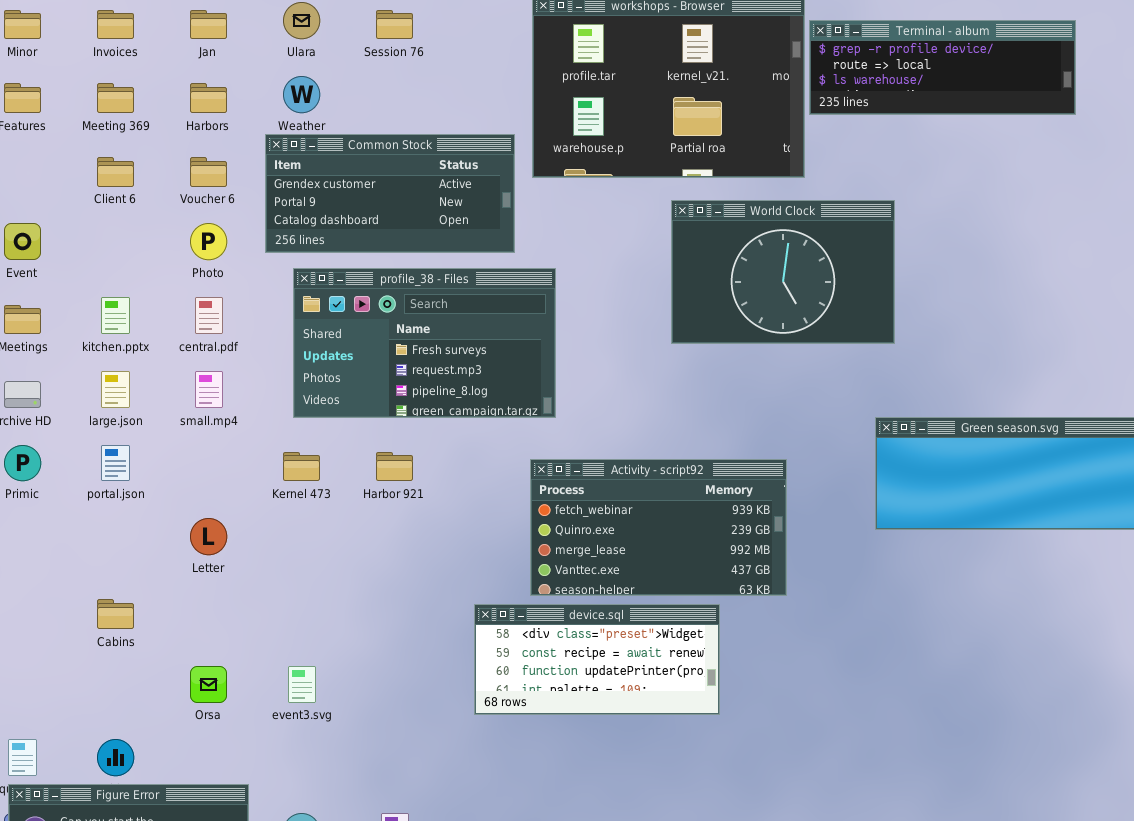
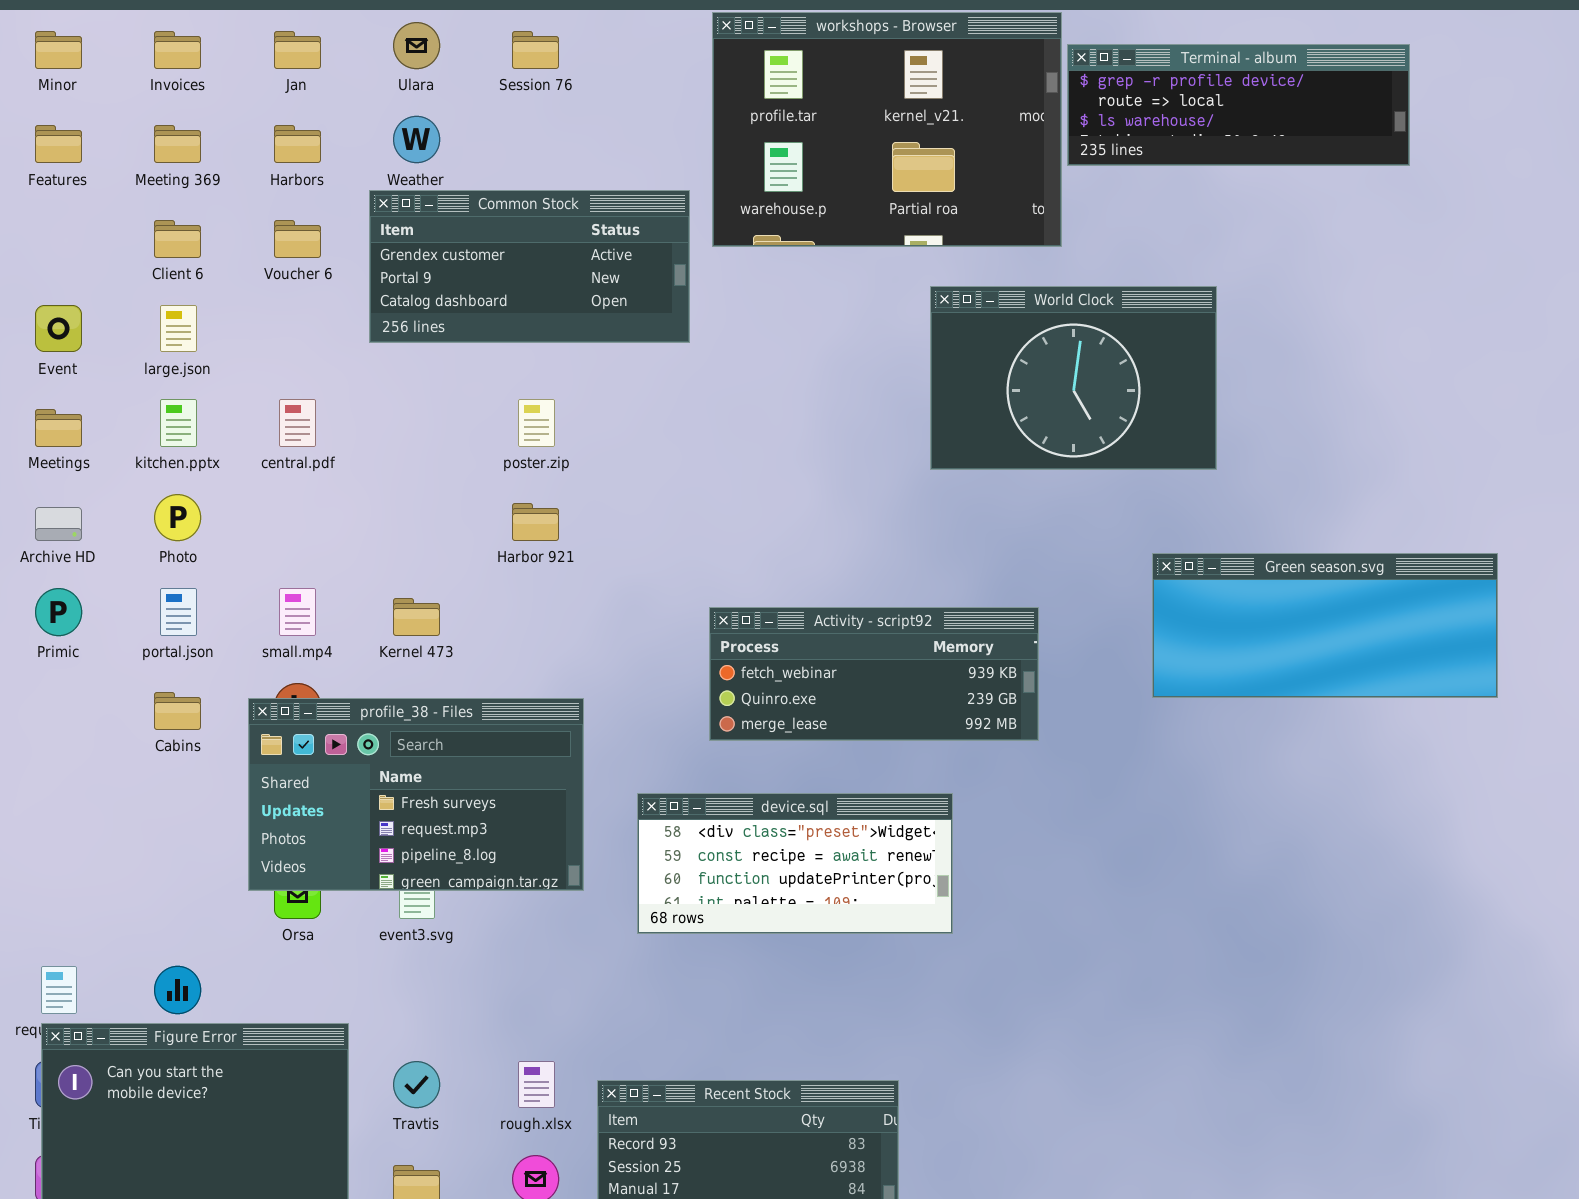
World Clock: [671,200,895,344] -> [930,286,1217,470], moved
Photo: [190,223,227,260] -> [154,494,201,541], moved
profile_38 - Files: [293,268,556,418] -> [248,698,584,891], moved
large.json: [101,371,130,408] -> [160,305,197,352], moved
small.mp4: [195,371,223,408] -> [279,588,316,636], moved
Harbor 921: [376,452,413,481] -> [512,503,559,541], moved
Activity - script92: [530,459,787,596] -> [709,607,1039,741], resized
Cabins: [97,599,134,629] -> [154,692,201,730], moved

